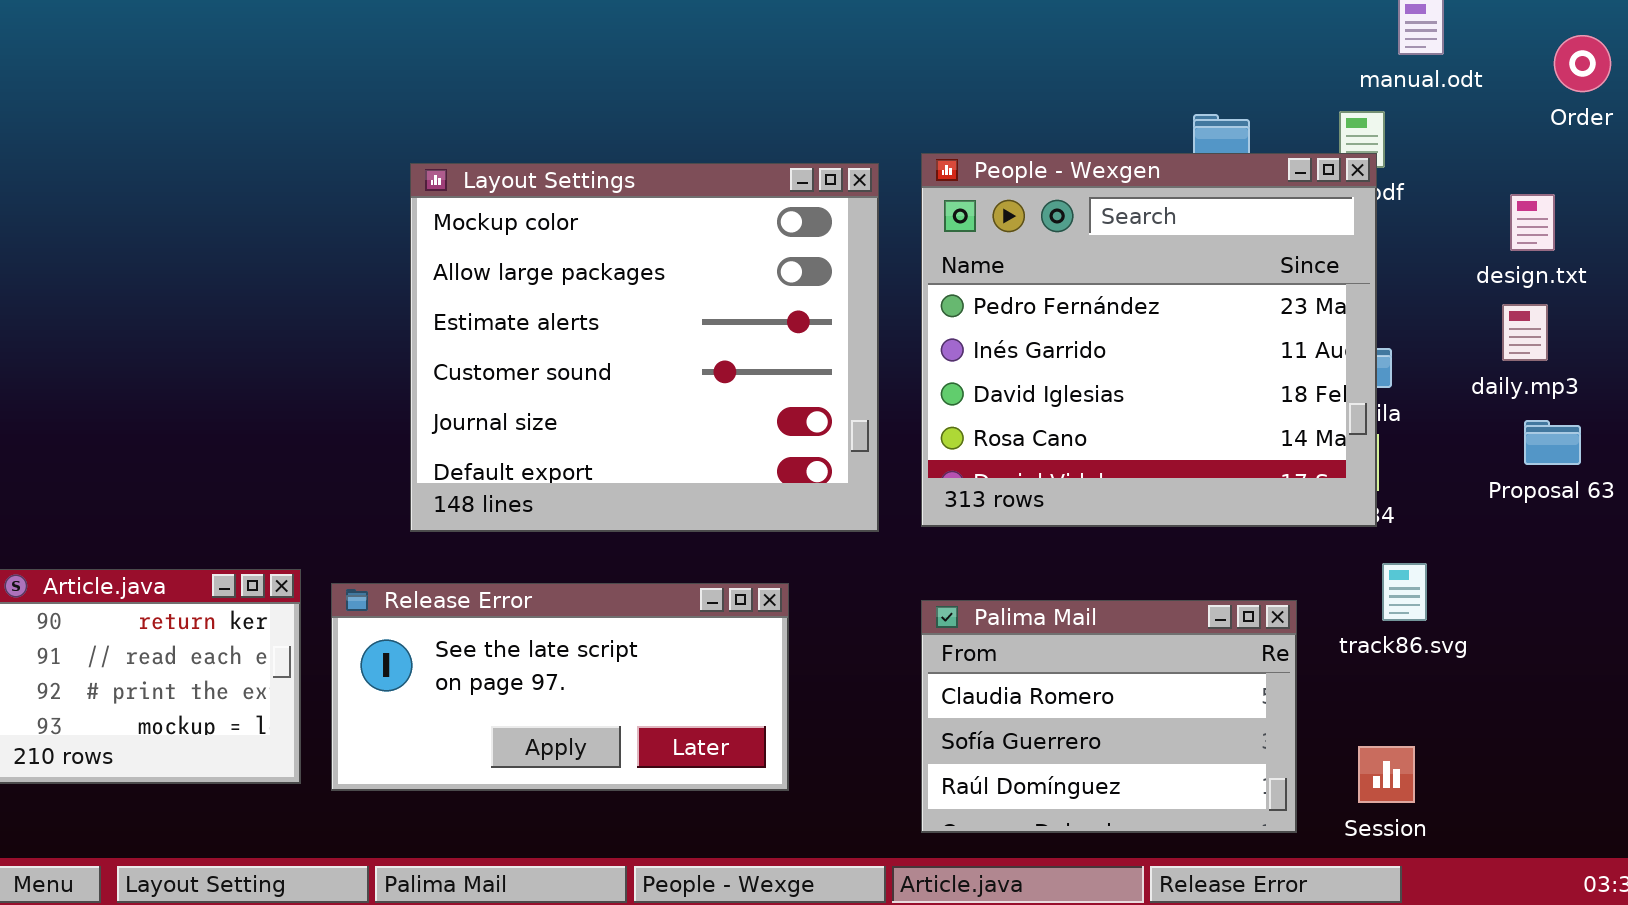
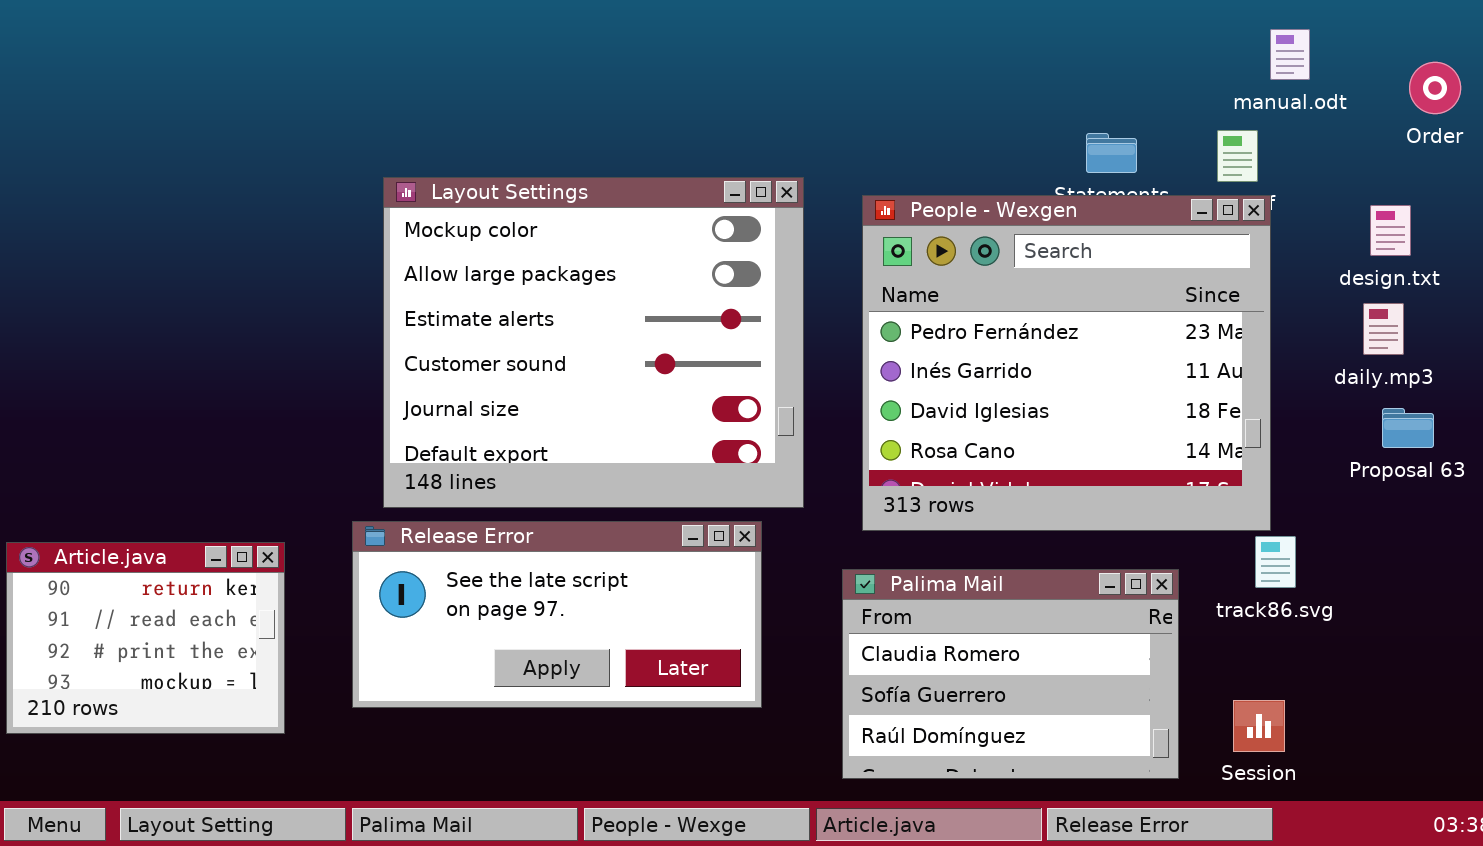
People - Wexgen: [921,153,1377,527] -> [862,195,1271,531], moved
Release Error: [331,583,789,791] -> [352,521,762,708], moved

